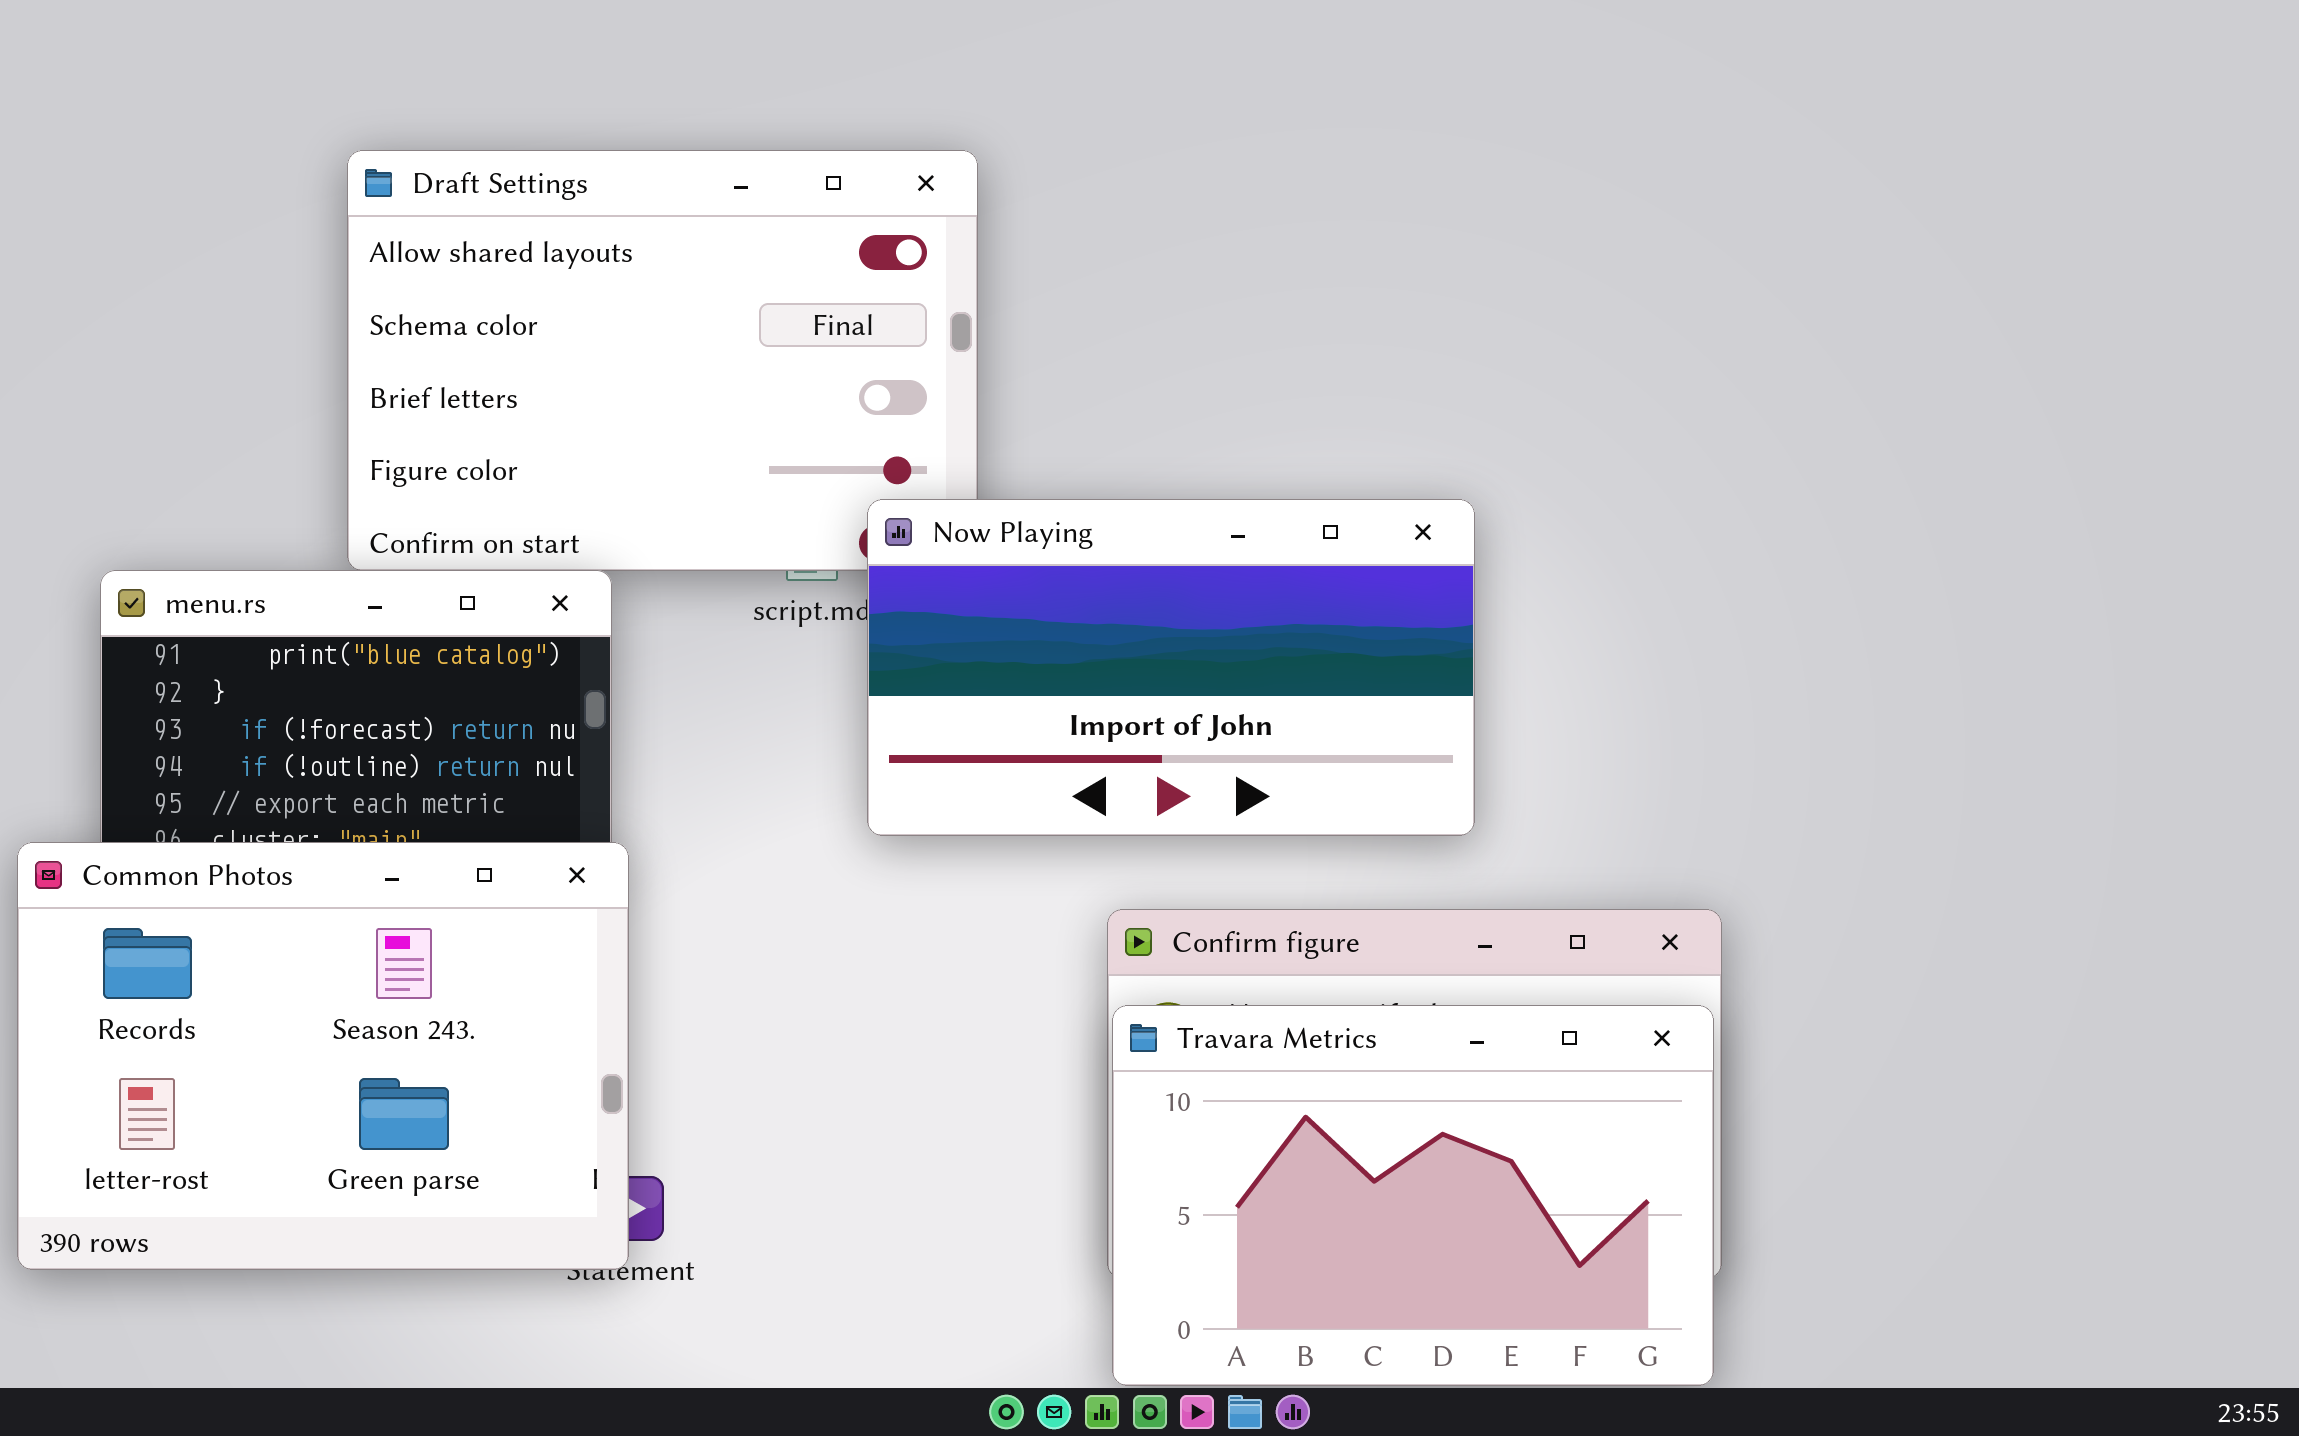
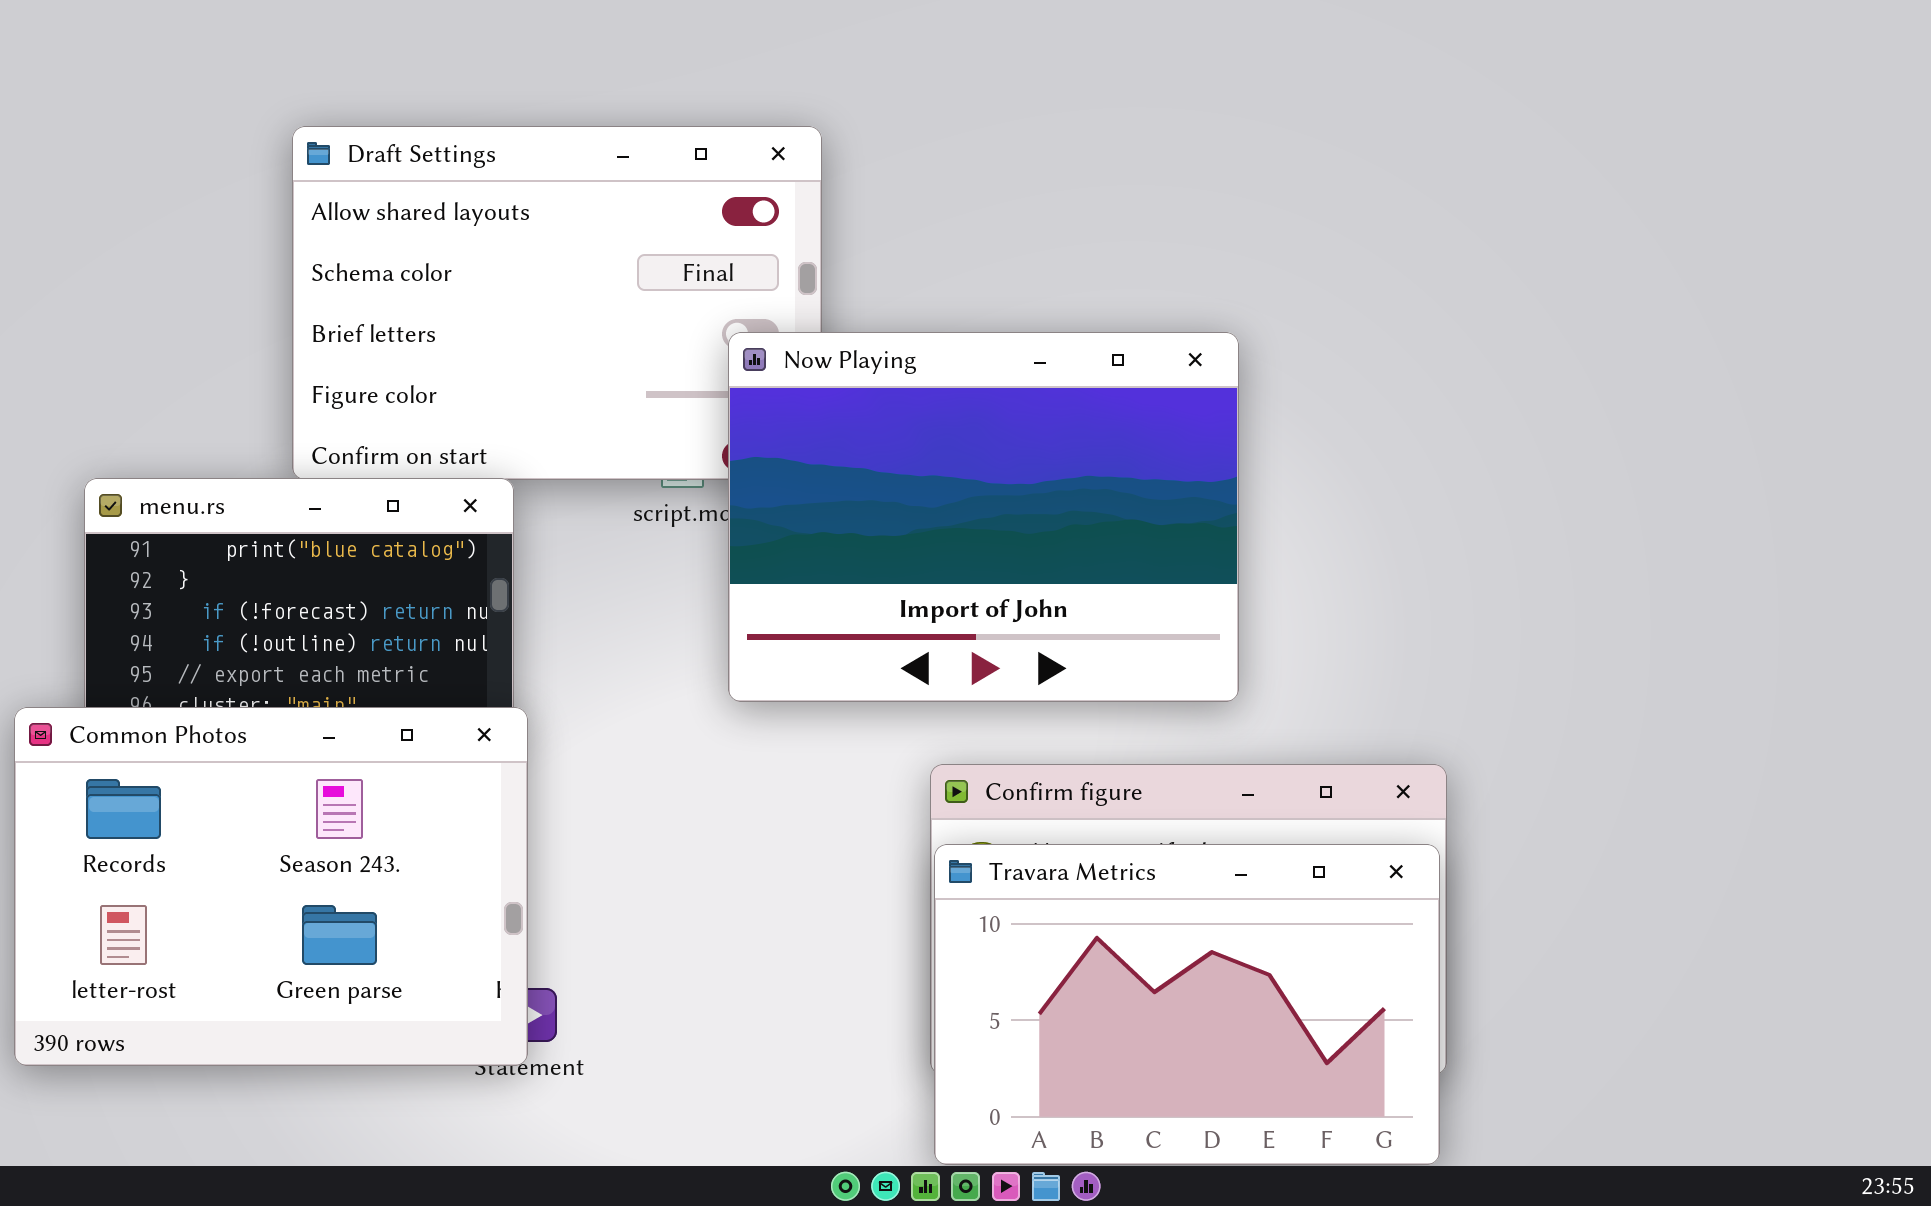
Now Playing: [867,499,1475,836] -> [728,332,1239,702], resized

